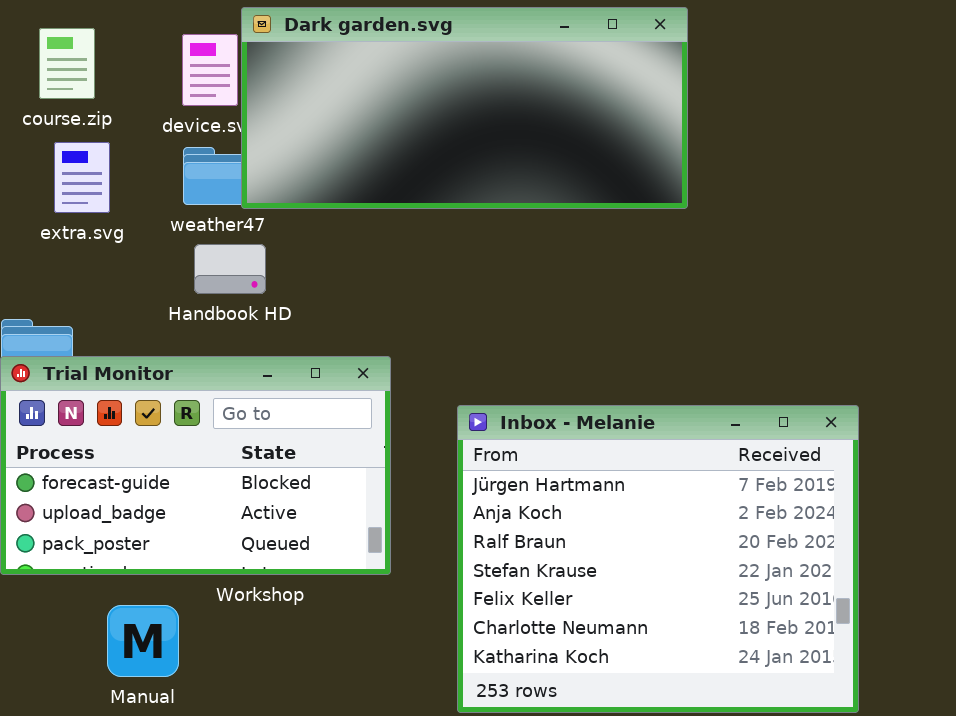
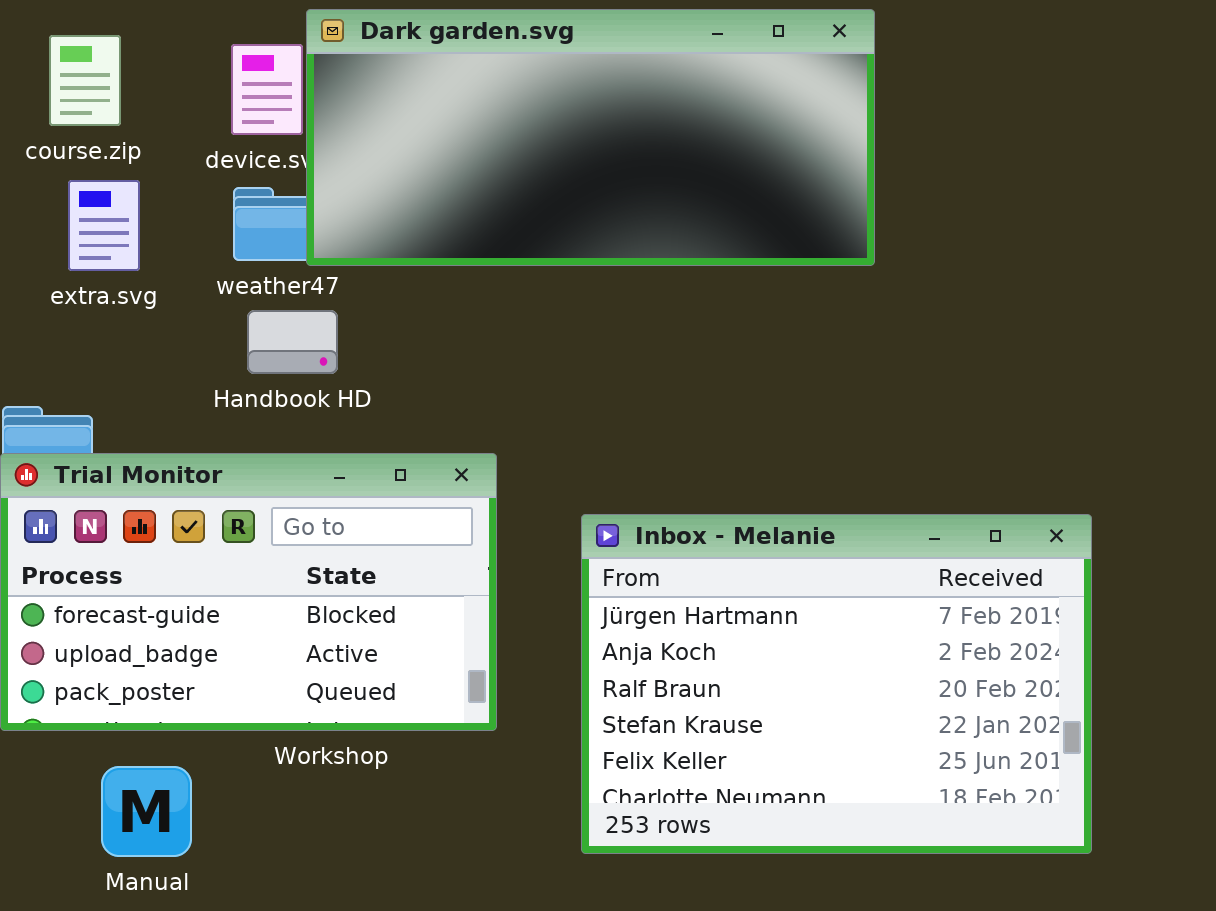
Inbox - Melanie: [457,405,859,713] -> [581,514,1092,854], resized
Manual: [107,605,179,677] -> [101,766,192,857], moved

